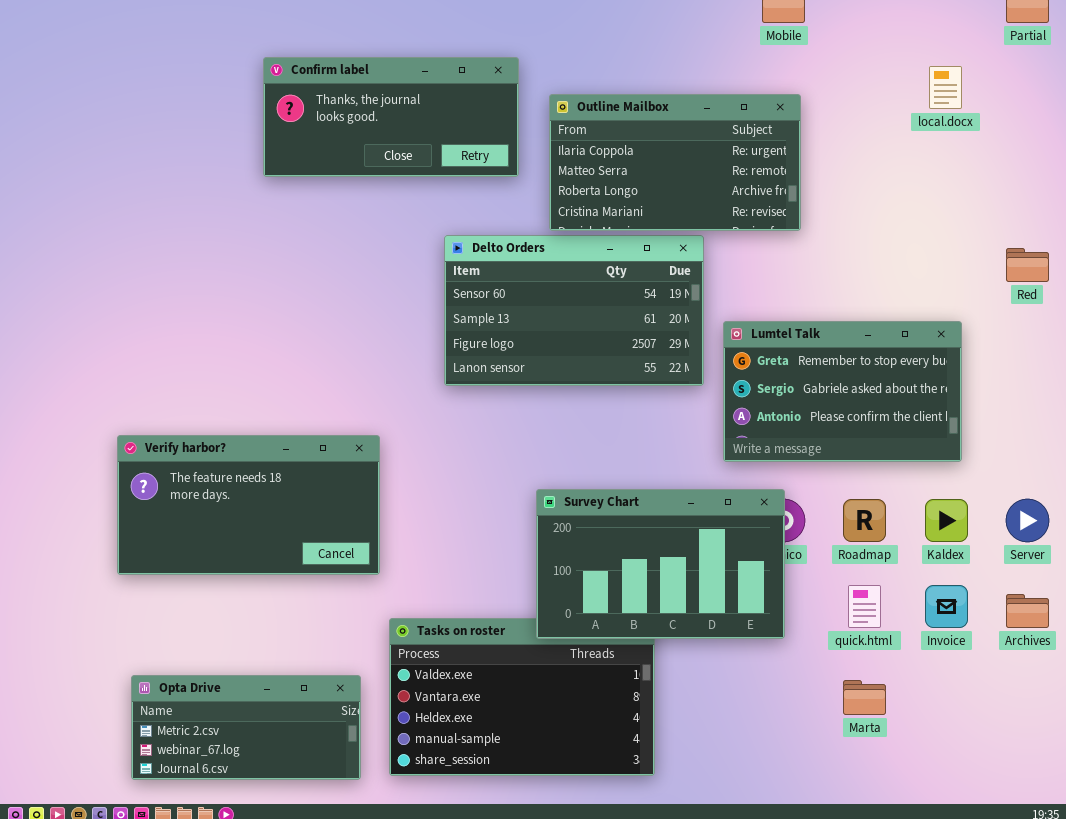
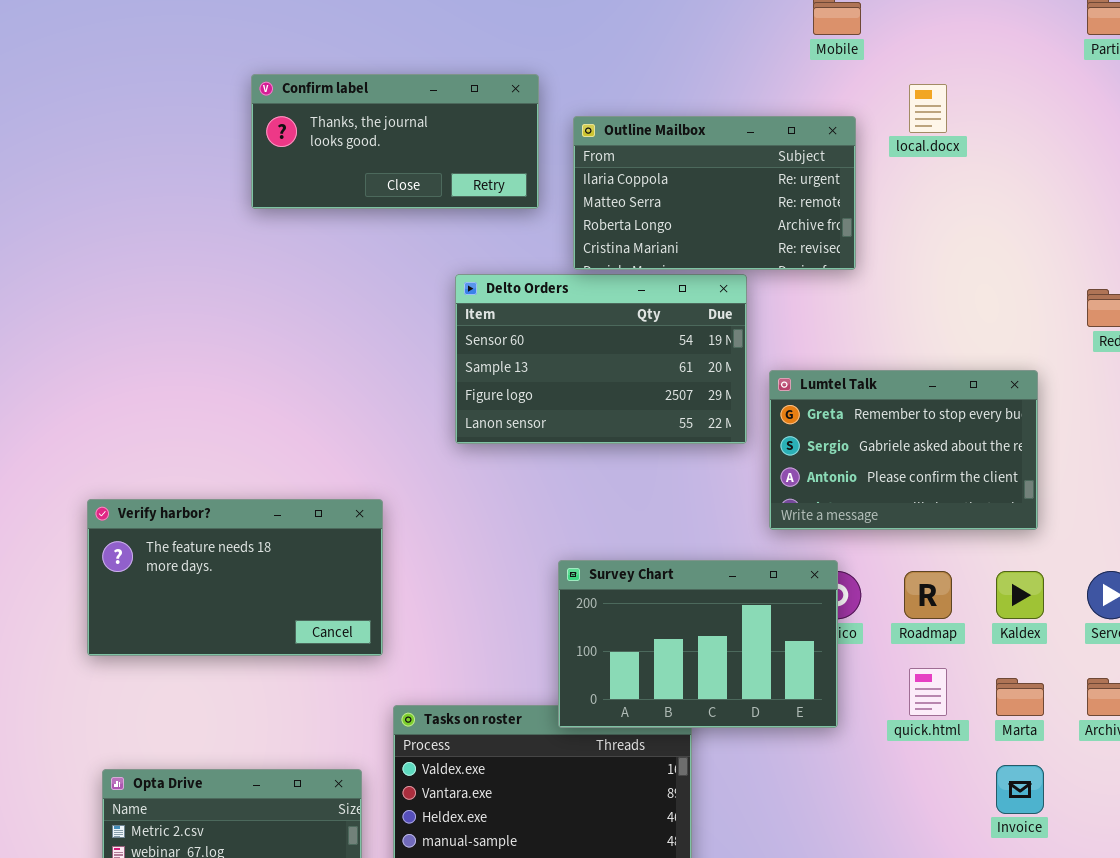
local.docx: [929,66,962,109] -> [909,84,947,133], moved
Invoice: [925,585,968,628] -> [996,765,1044,814], moved
Marta: [843,680,886,715] -> [996,678,1044,716], moved

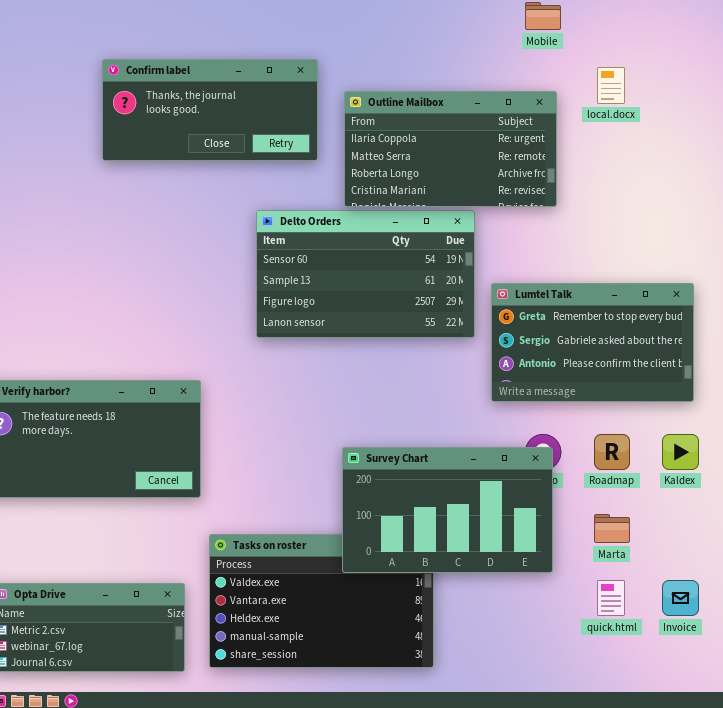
Survey Chart: [558,560,838,728] -> [342,447,553,573], moved
quick.html: [909,668,947,716] -> [597,580,625,616], moved
Marta: [996,678,1044,716] -> [594,514,630,543], moved

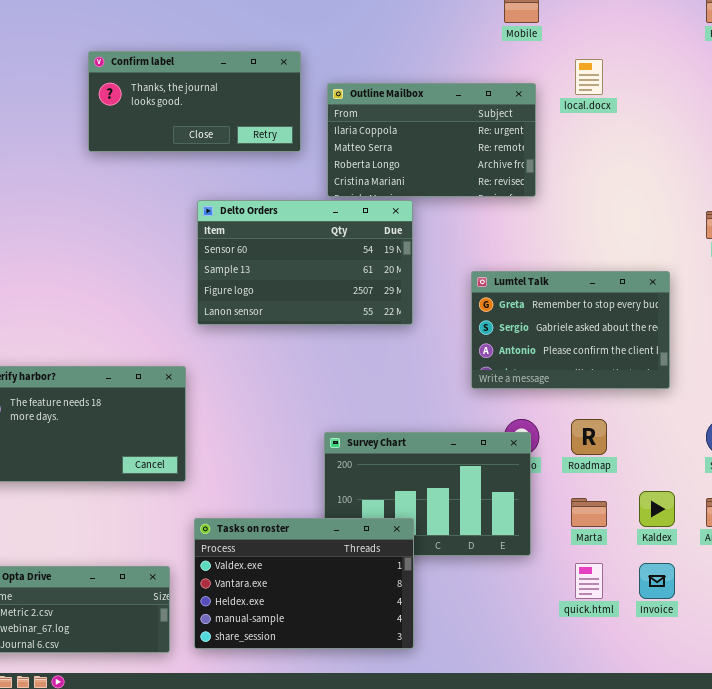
Delto Orders: [256,210,475,338] -> [197,200,413,325], moved
Kaldex: [662,434,699,470] -> [639,491,675,527], moved
Tasks on roster: [209,534,434,668] -> [194,518,414,649], raised

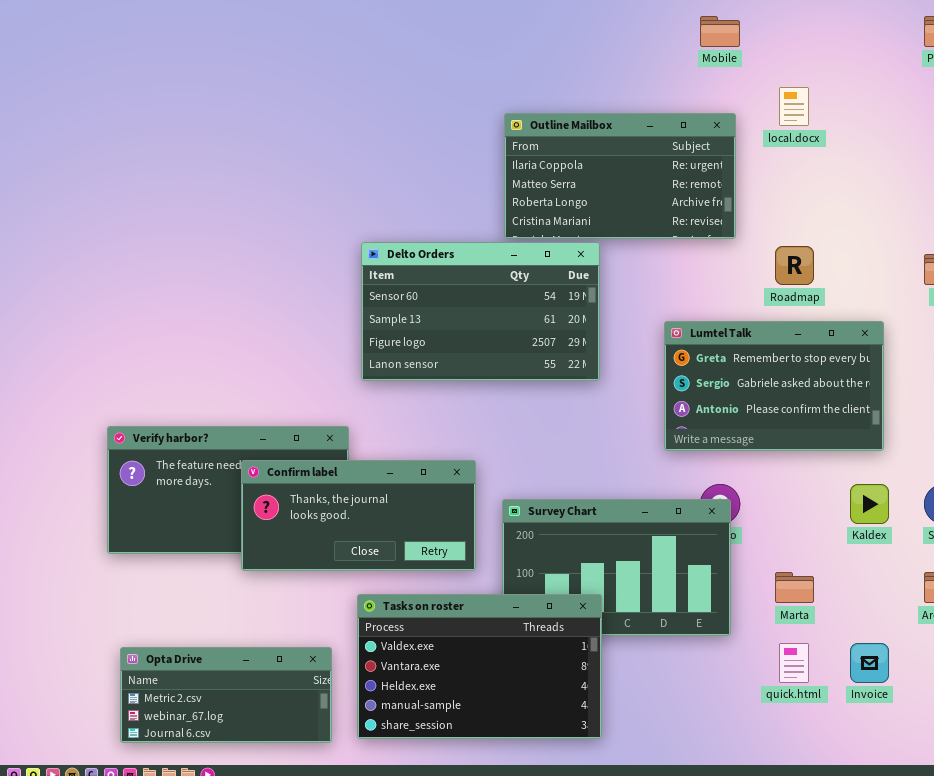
Confirm label: [88,51,301,152] -> [241,460,476,571], moved
Roadmap: [571,419,607,455] -> [775,246,814,285], moved
Kaldex: [639,491,675,527] -> [850,484,889,524], moved

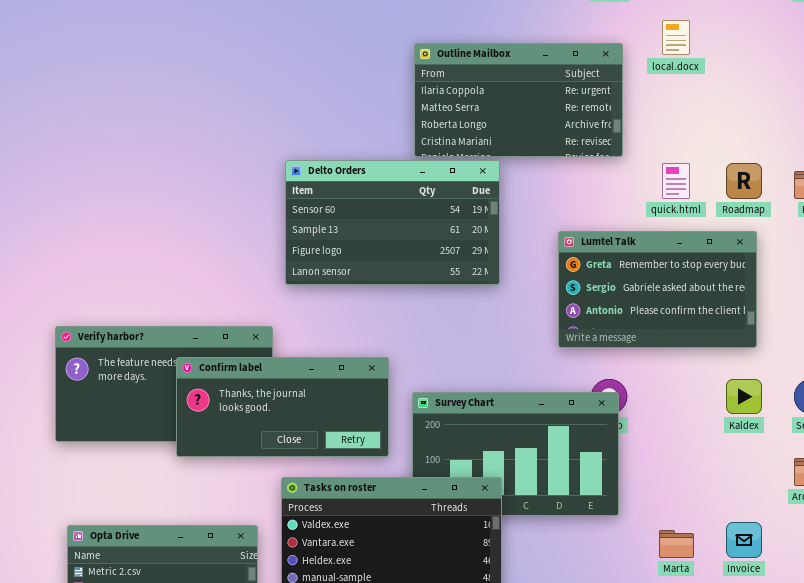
Roadmap: [775,246,814,285] -> [726,163,762,199], moved
Marta: [775,572,814,603] -> [659,530,694,558], moved
quick.html: [779,643,809,683] -> [662,163,690,199], moved

